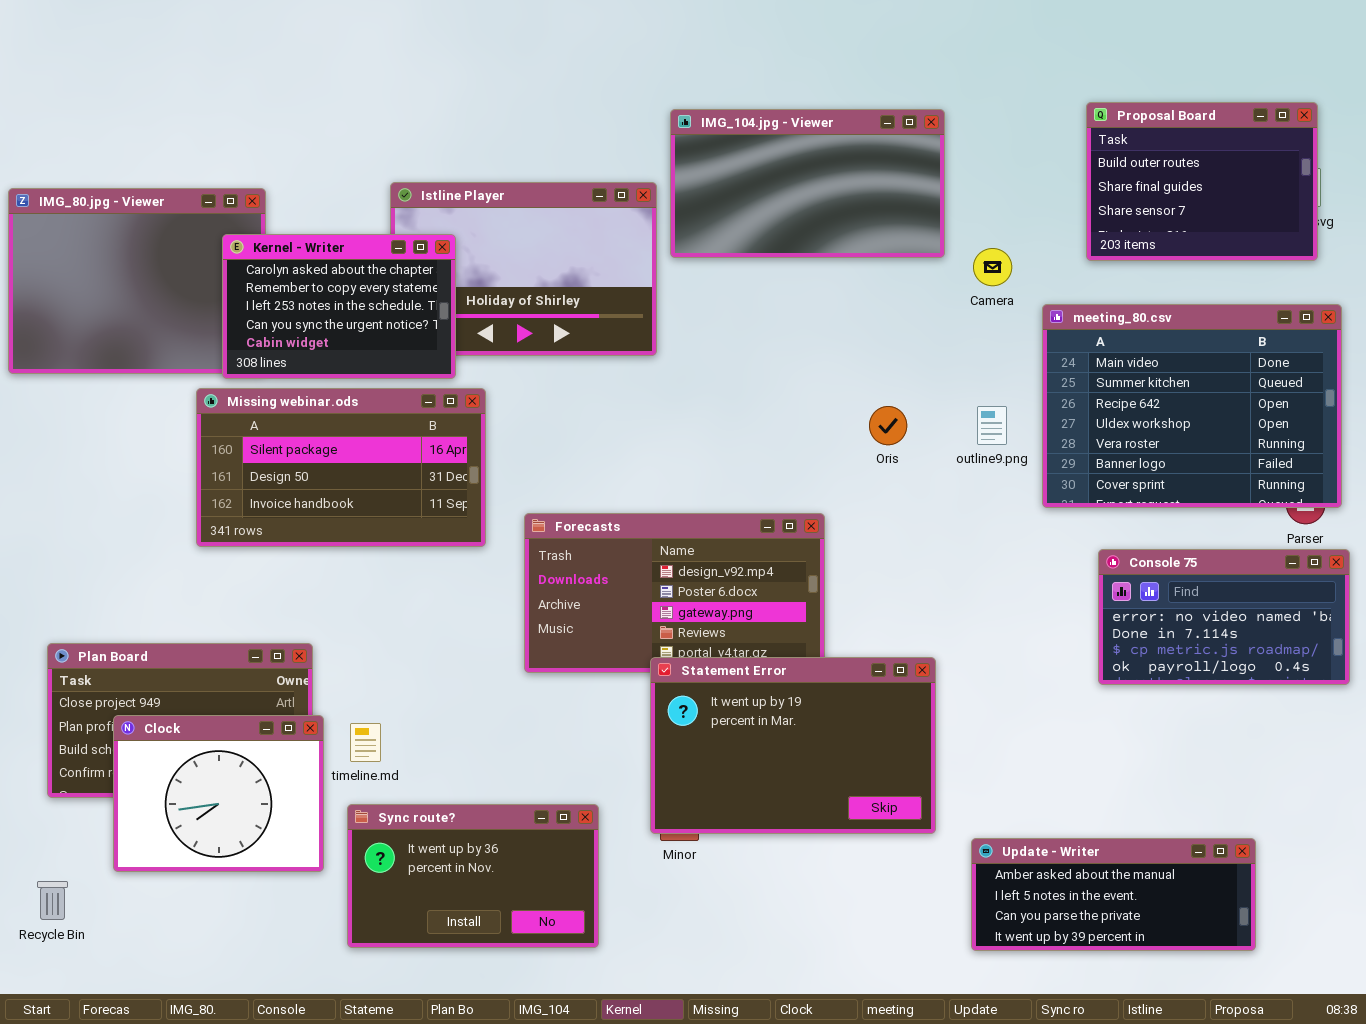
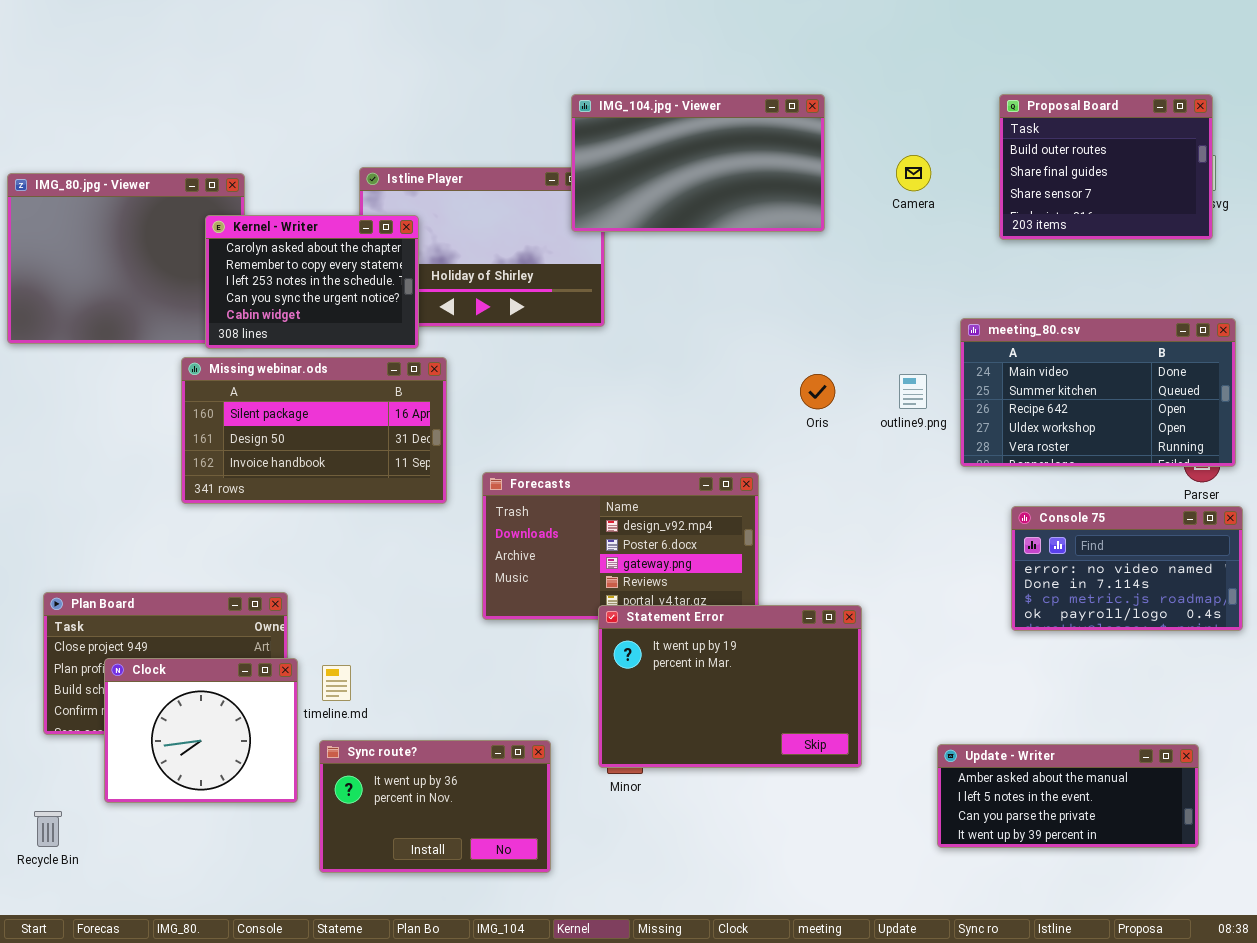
IMG_104.jpg - Viewer: [670,109,945,258] -> [571,94,825,232], moved
Camera: [973,248,1012,286] -> [896,155,931,191], moved
meeting_80.csv: [1042,304,1342,508] -> [960,318,1236,467], resized
Update - Writer: [971,838,1256,951] -> [937,744,1199,848], moved

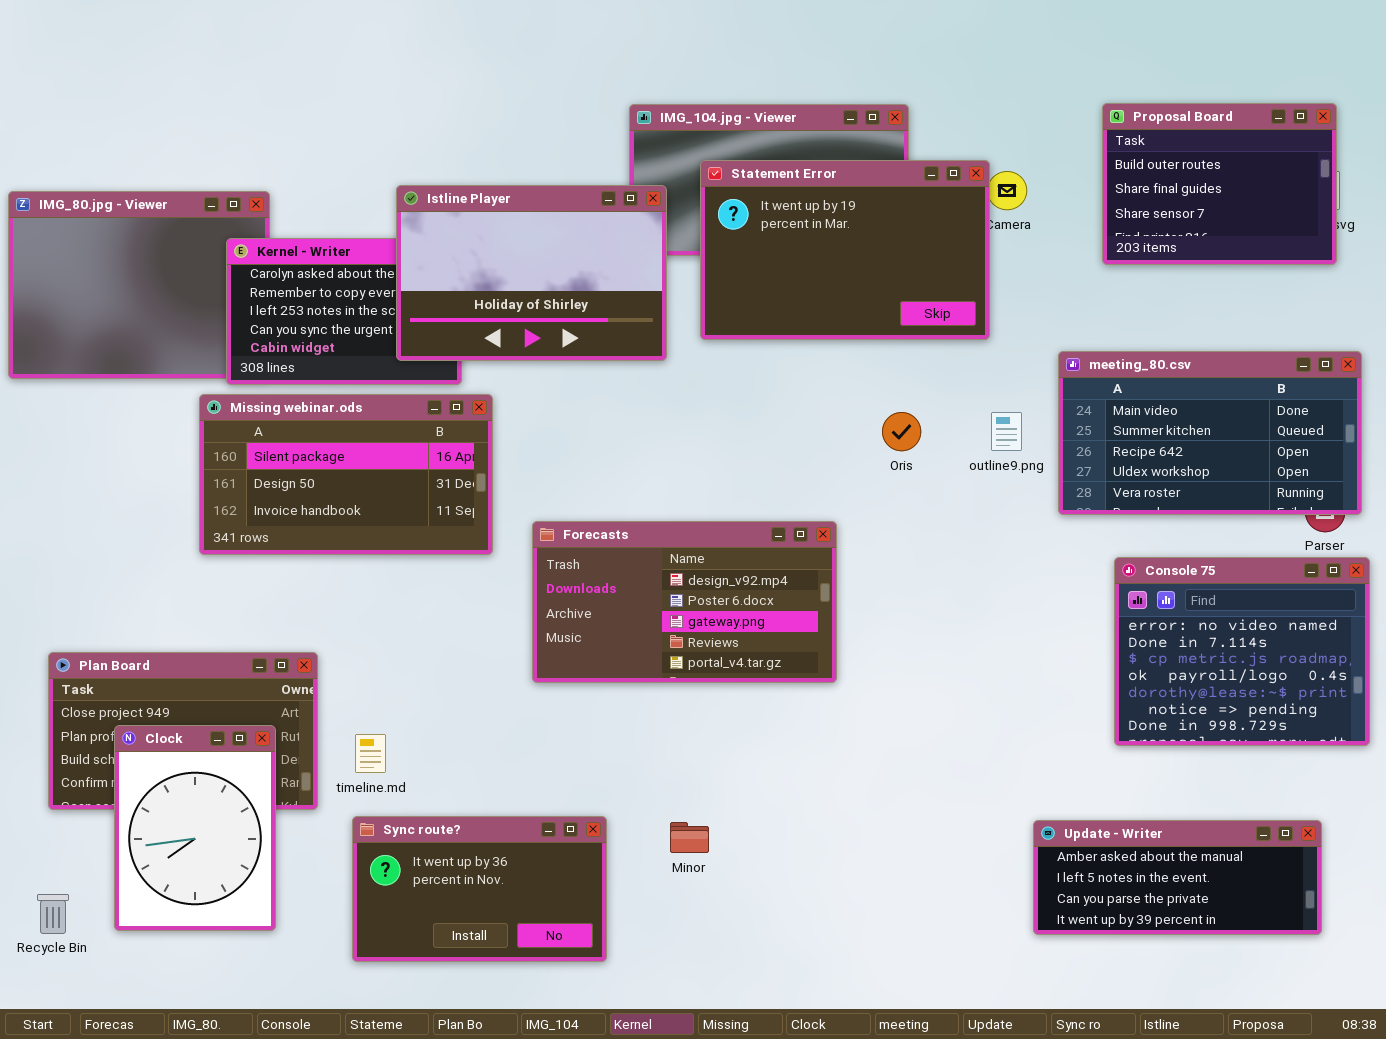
Istline Player: [359,167,605,327] -> [396,185,667,361], raised
Console 75: [1011,506,1243,631] -> [1114,557,1370,746], resized
Statement Error: [598,605,862,768] -> [700,160,990,340], moved
Clock: [104,658,298,803] -> [114,725,276,931], resized

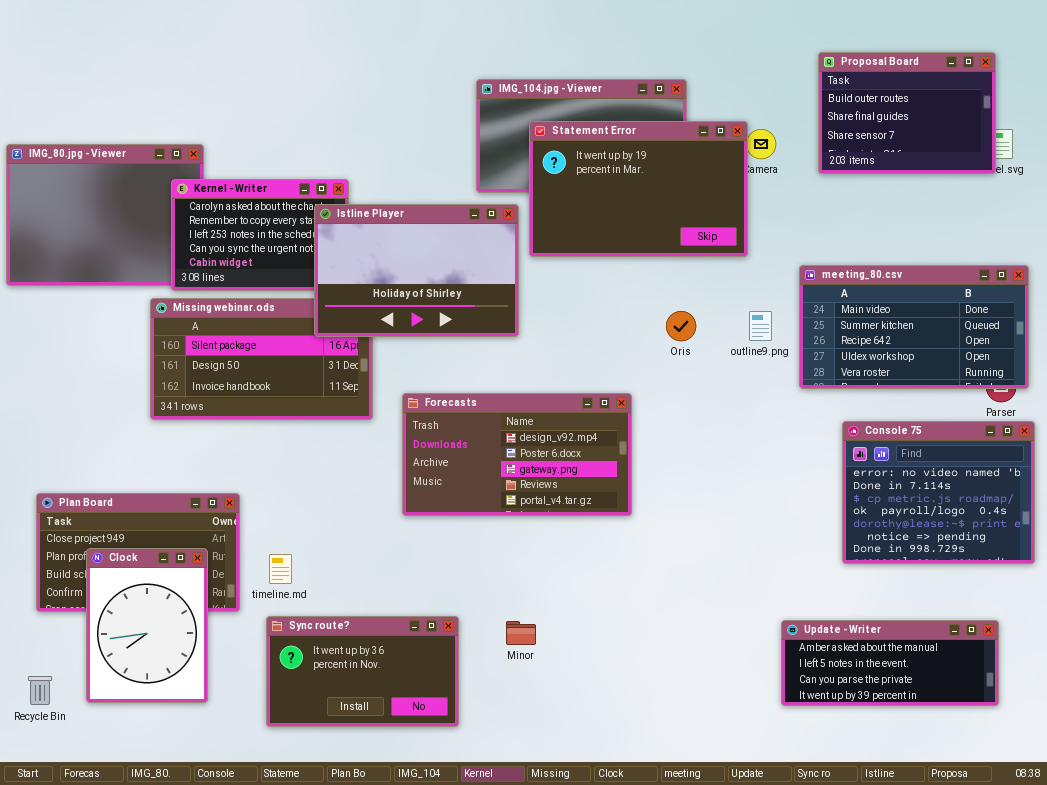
Proposal Board: [1102,103,1337,265] -> [818,52,996,174], moved
Istline Player: [396,185,667,361] -> [314,204,519,337], moved

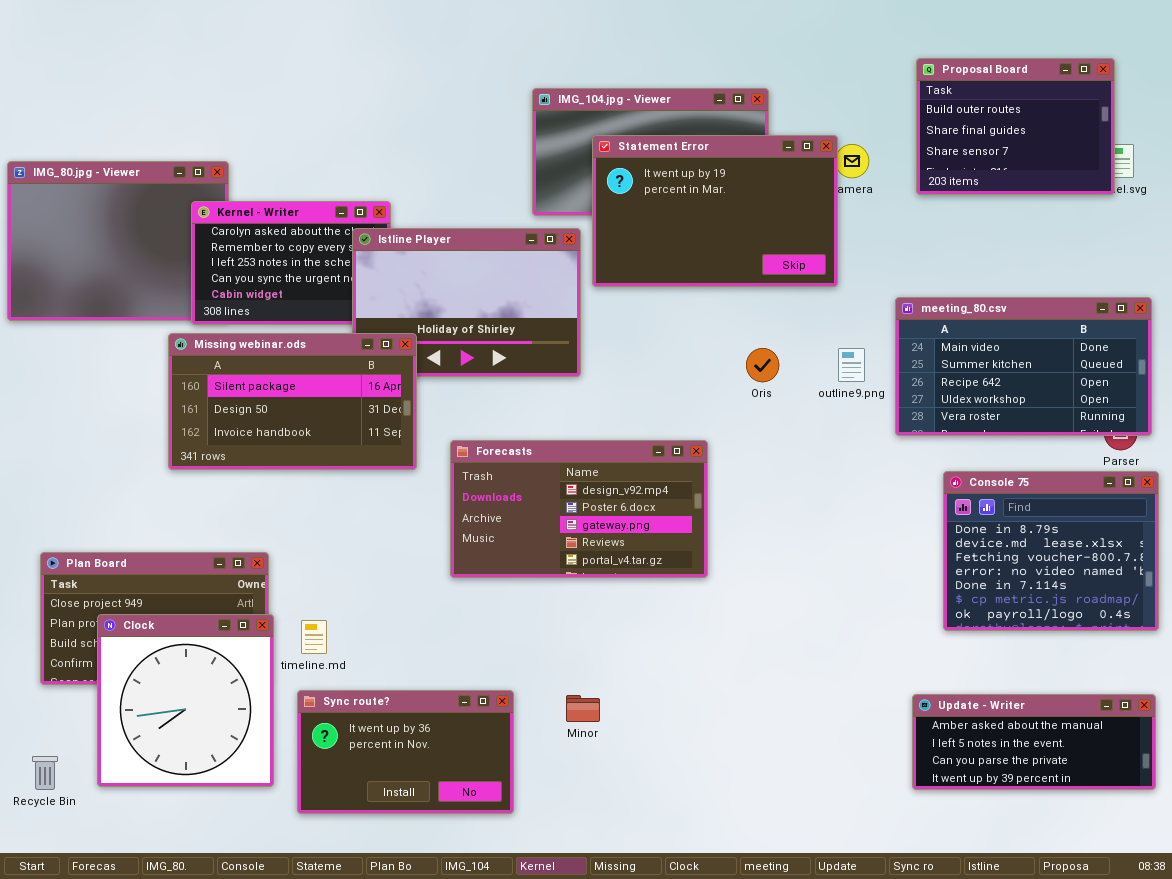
Missing webinar.ods: [150,298,373,420] -> [168,333,417,470], raised
Console 75: [842,421,1035,564] -> [943,471,1159,631], scrolled up 3 rows
Clock: [86,548,208,703] -> [97,614,274,787], resized
Update - Writer: [781,620,999,706] -> [912,694,1156,790], moved

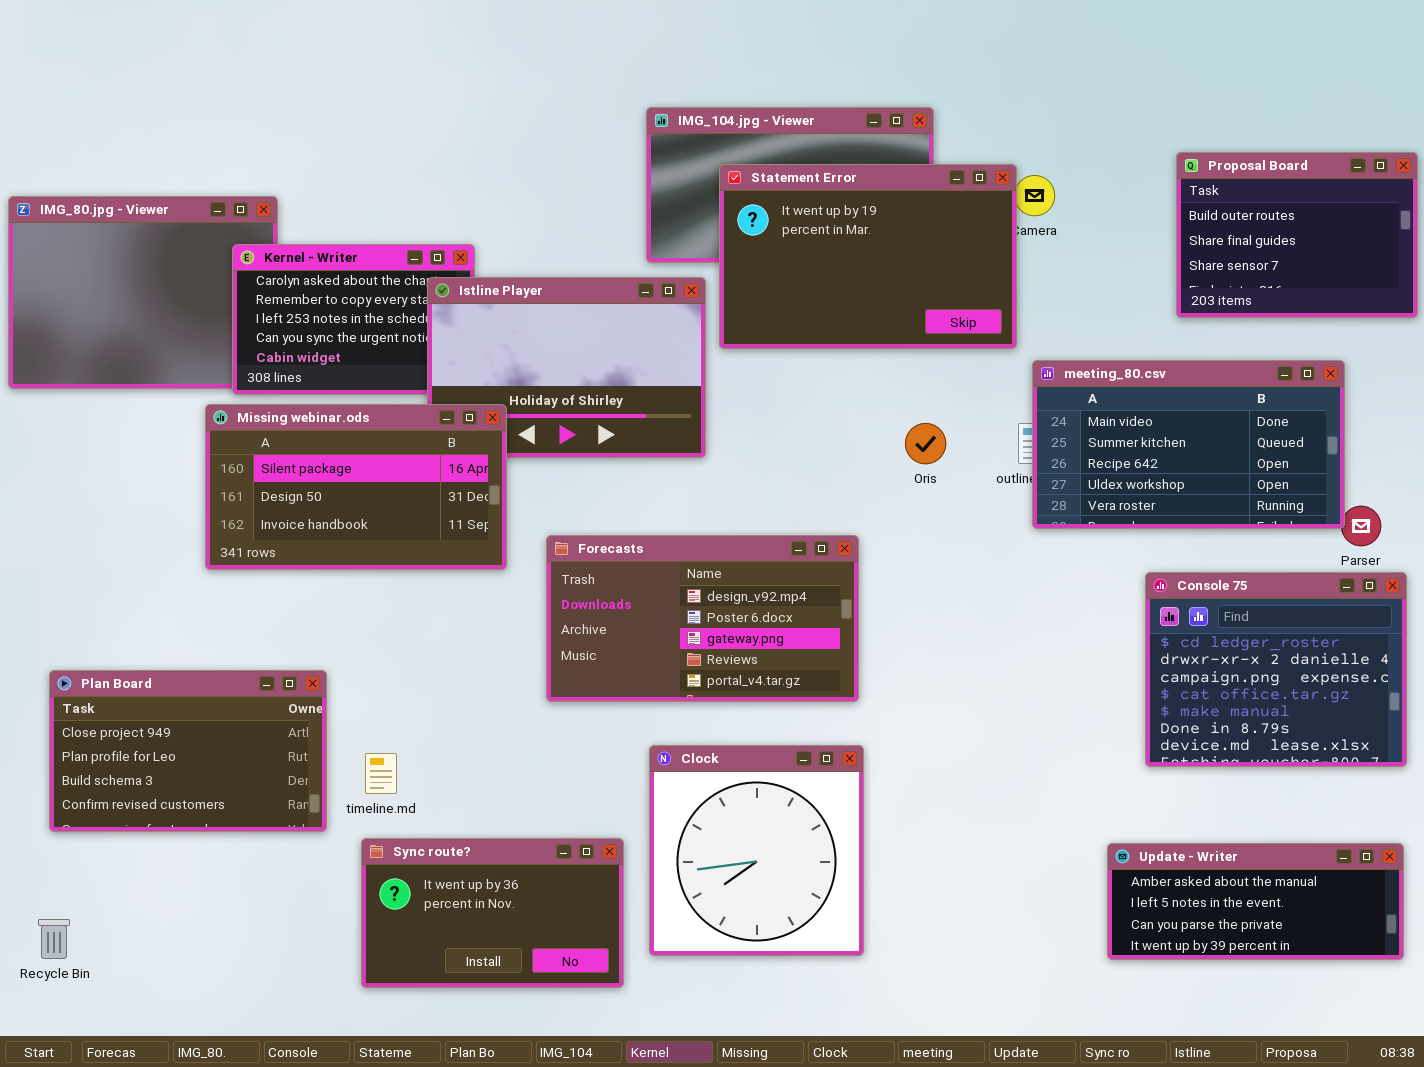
Proposal Board: [916,58,1115,195] -> [1176,152,1418,318], moved
meeting_80.csv: [895,297,1152,436] -> [1032,360,1345,529], moved
Console 75: [943,471,1159,631] -> [1145,572,1407,767], scrolled up 5 rows
Clock: [97,614,274,787] -> [649,745,864,956], moved

